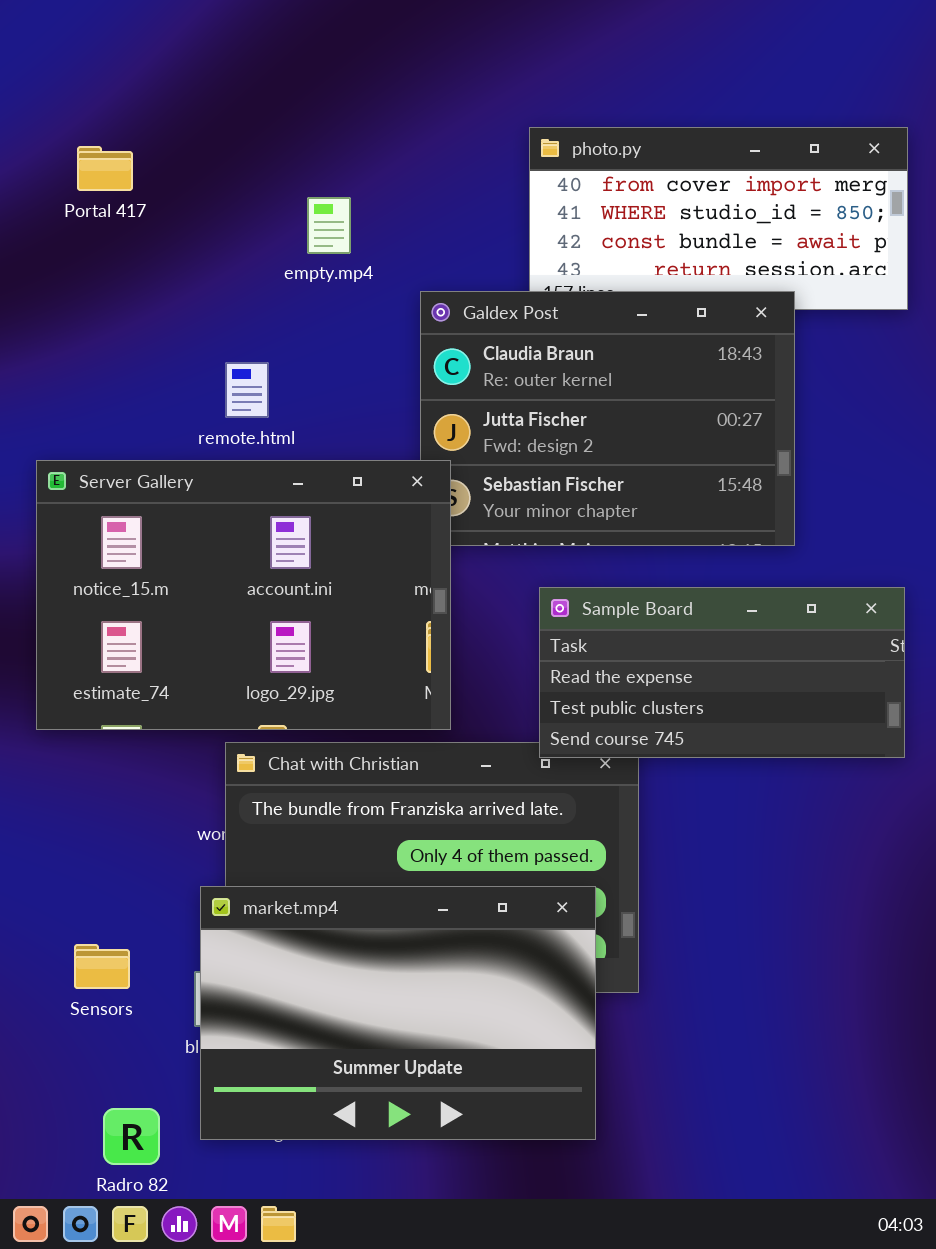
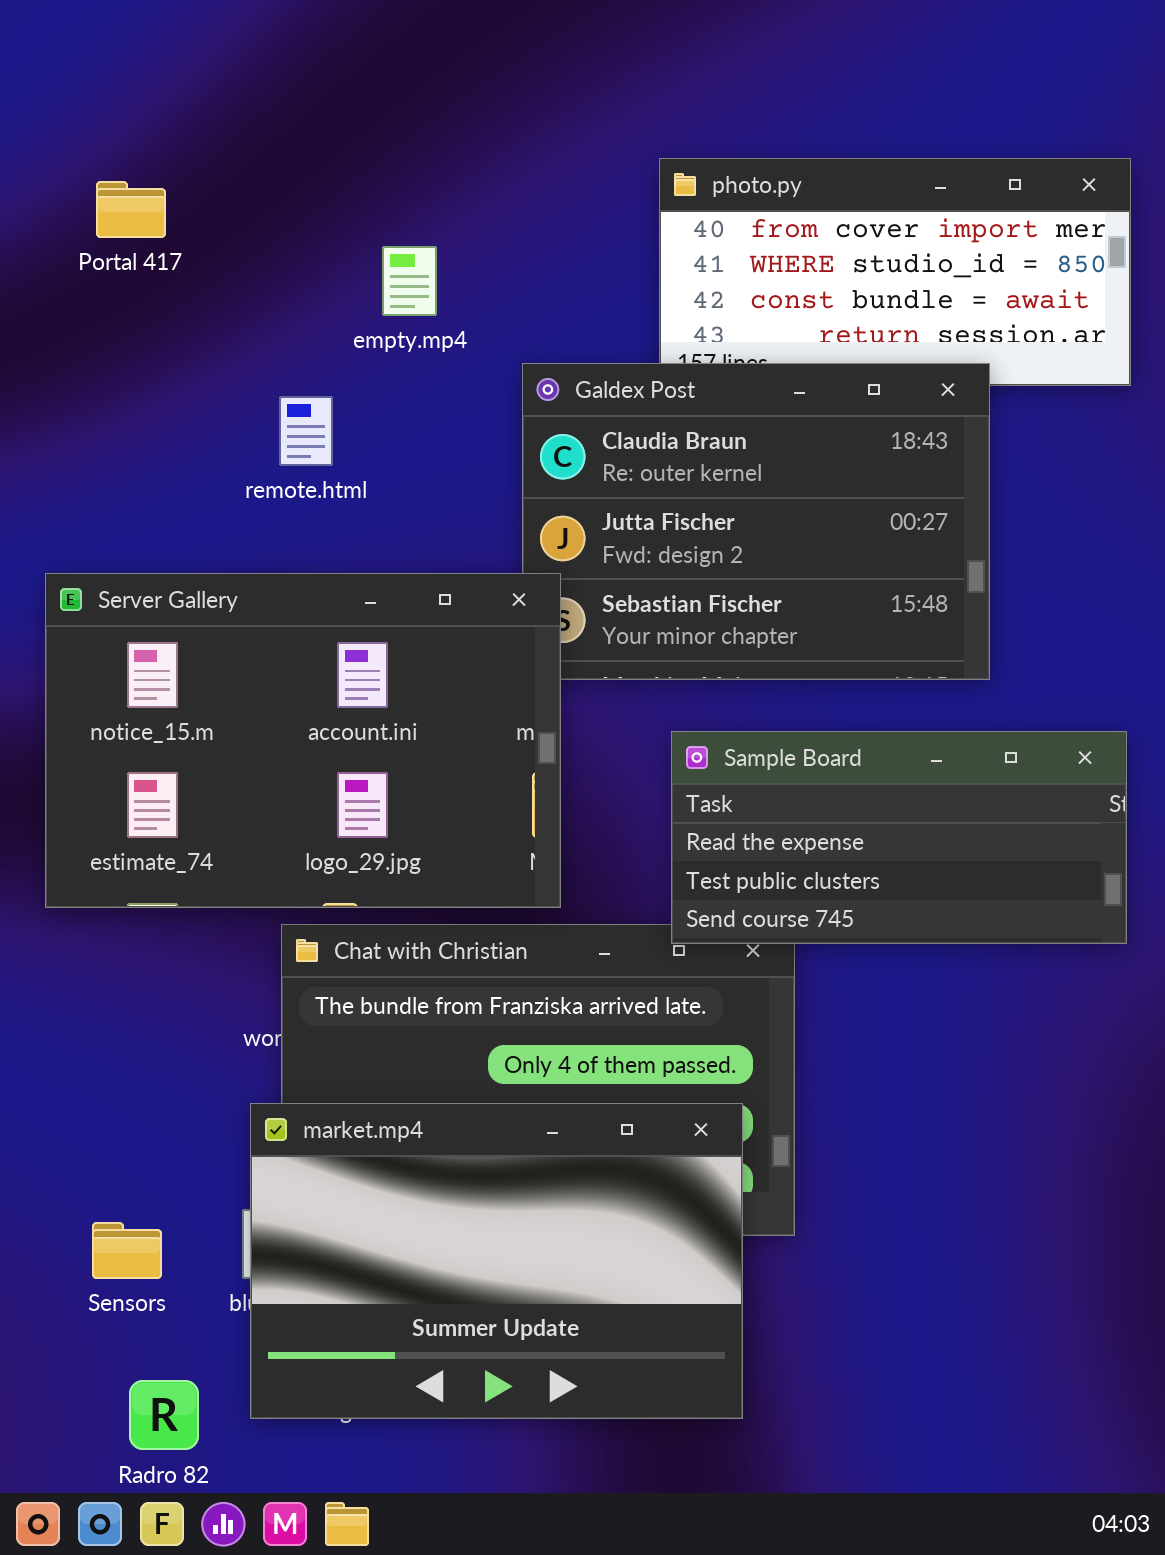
remote.html: [225,362,269,418] -> [279,396,333,466], moved
Sensors: [74,944,130,989] -> [92,1222,162,1279], moved

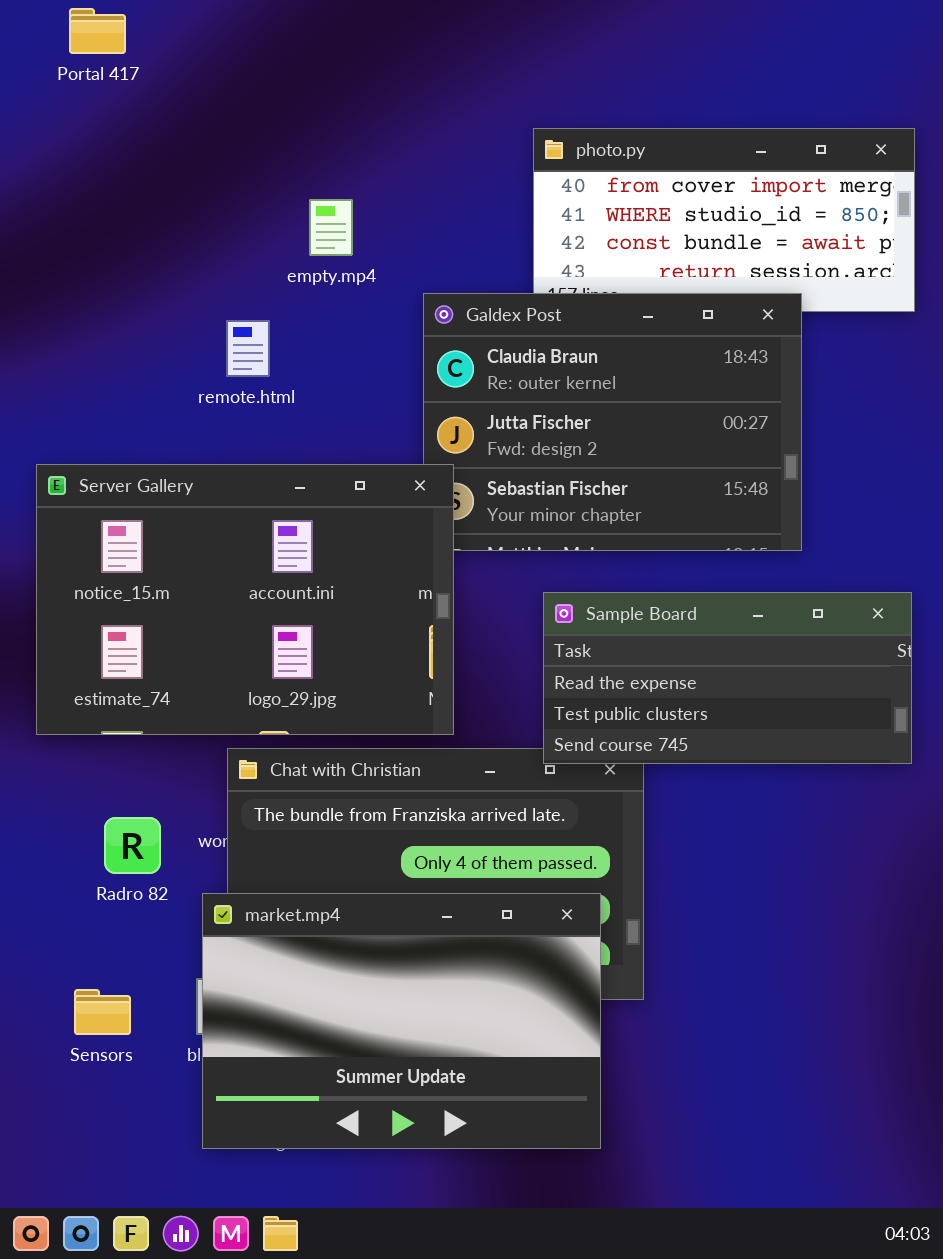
Portal 417: [96,181,166,238] -> [69,8,126,54], moved
Radro 82: [129,1380,199,1450] -> [104,817,161,874], moved

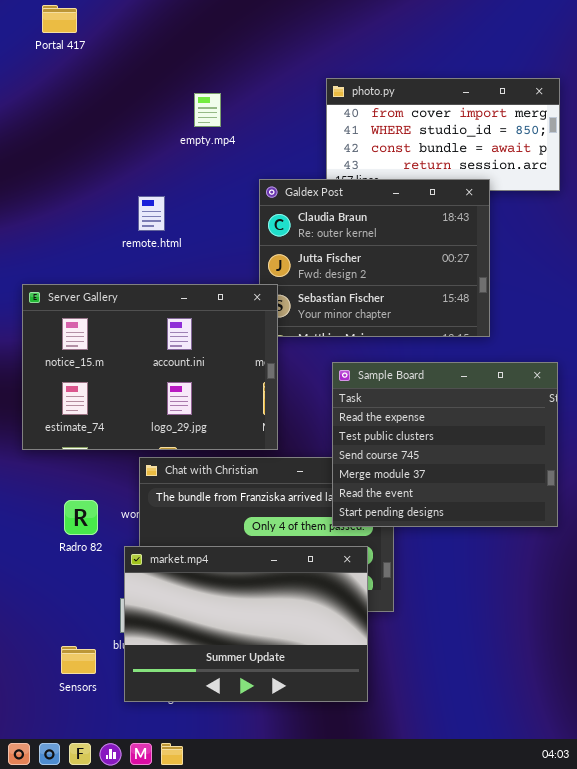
empty.mp4: [309,199,353,256] -> [194,93,221,127], moved
Sample Board: [543,592,912,764] -> [332,362,558,527], resized
Sensors: [74,989,131,1035] -> [61,646,96,674], moved

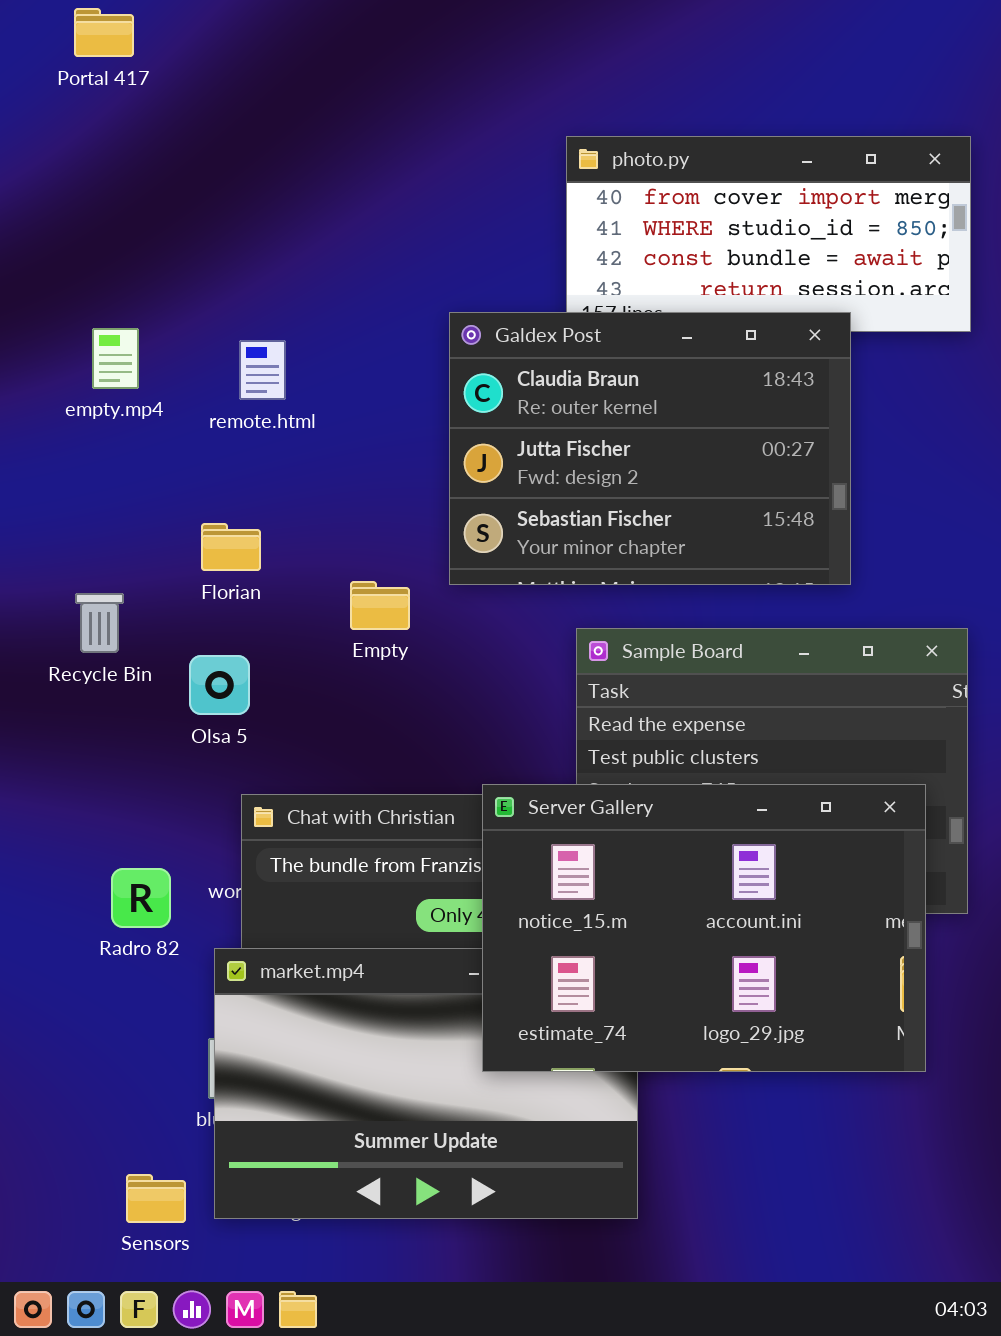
empty.mp4: [194,93,221,127] -> [92,328,139,389], moved
Server Gallery: [22,284,278,450] -> [482,784,926,1072], moved
Sensors: [61,646,96,674] -> [126,1174,186,1223], moved

